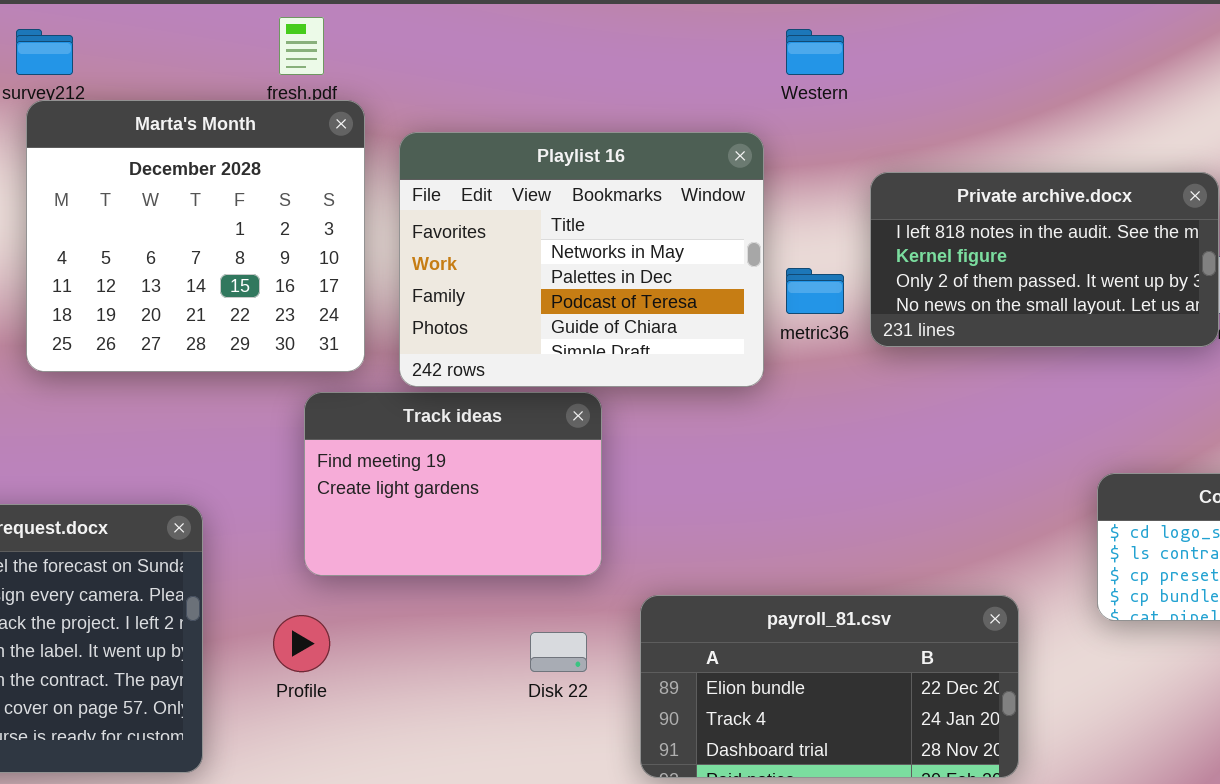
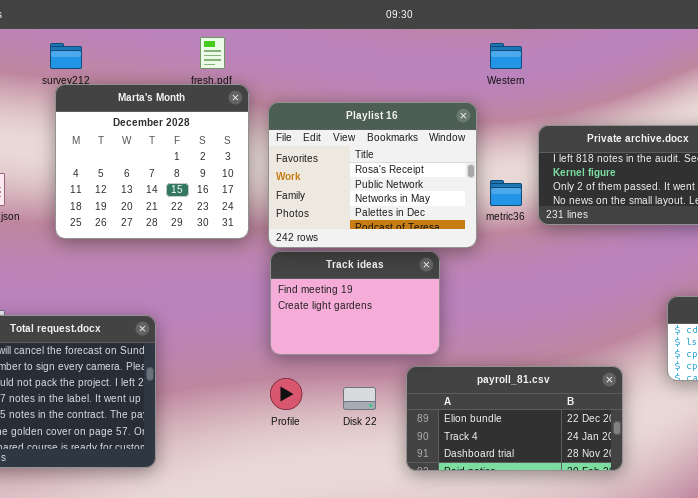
Playlist 16: [399,132,764,387] -> [268,102,477,248], scrolled up 2 rows
Track ideas: [304,392,602,576] -> [270,251,440,355], moved
Profile: [273,615,330,672] -> [270,378,302,410], moved

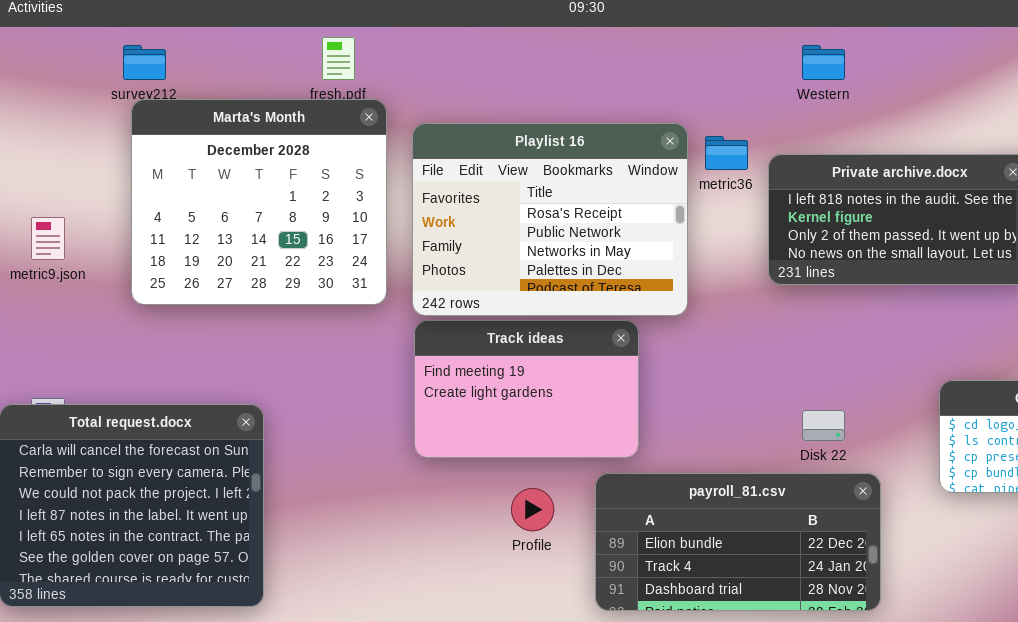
Western: [490,43,522,69] -> [802,45,845,80], moved
metric36: [490,180,522,206] -> [705,136,748,170], moved
Profile: [270,378,302,410] -> [511,488,554,531], moved
Disk 22: [343,387,376,410] -> [802,410,845,441], moved

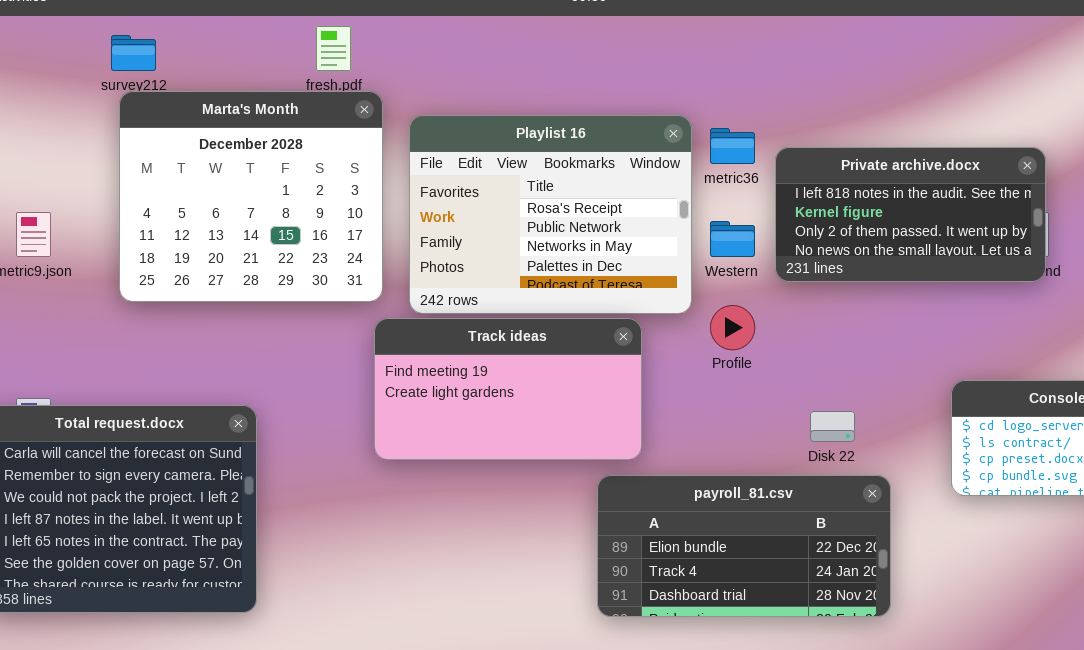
Western: [802,45,845,80] -> [710,221,755,257], moved
Track ideas: [414,320,639,458] -> [374,318,642,460], resized
Profile: [511,488,554,531] -> [710,305,755,350], moved

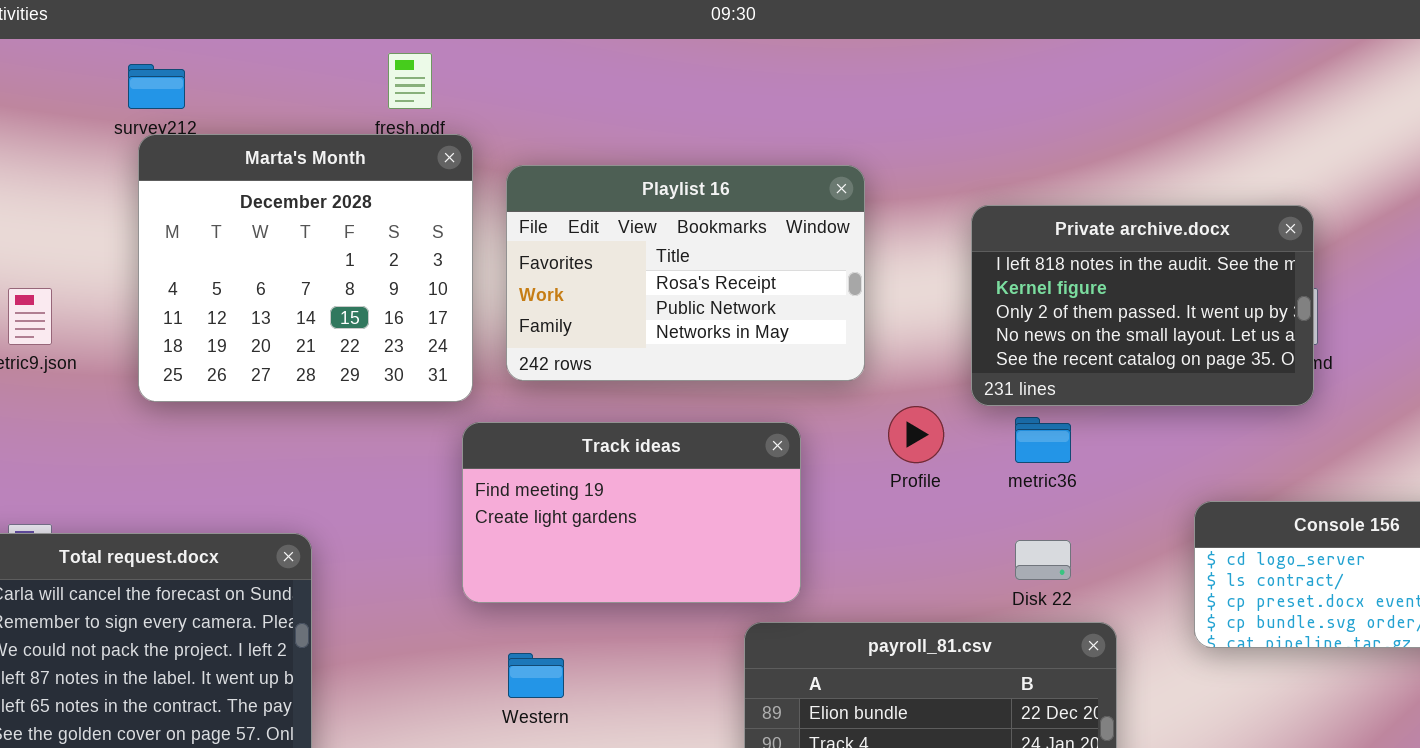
Playlist 16: [409,115,692,314] -> [506,165,865,381], resized
metric36: [710,128,755,164] -> [1015,417,1071,463], moved
Private archive.docx: [775,147,1046,282] -> [971,205,1314,406], resized
Western: [710,221,755,257] -> [508,653,564,698], moved

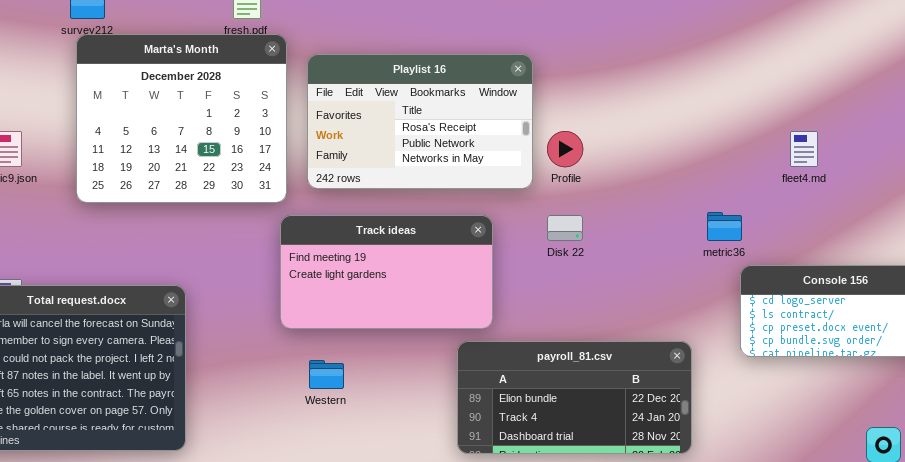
Private archive.docx: [971,205,1314,406] -> none, closed
Profile: [888,406,944,463] -> [547,131,583,167], moved
metric36: [1015,417,1071,463] -> [707,212,742,241], moved
Disk 22: [1015,540,1071,580] -> [547,215,583,241], moved

